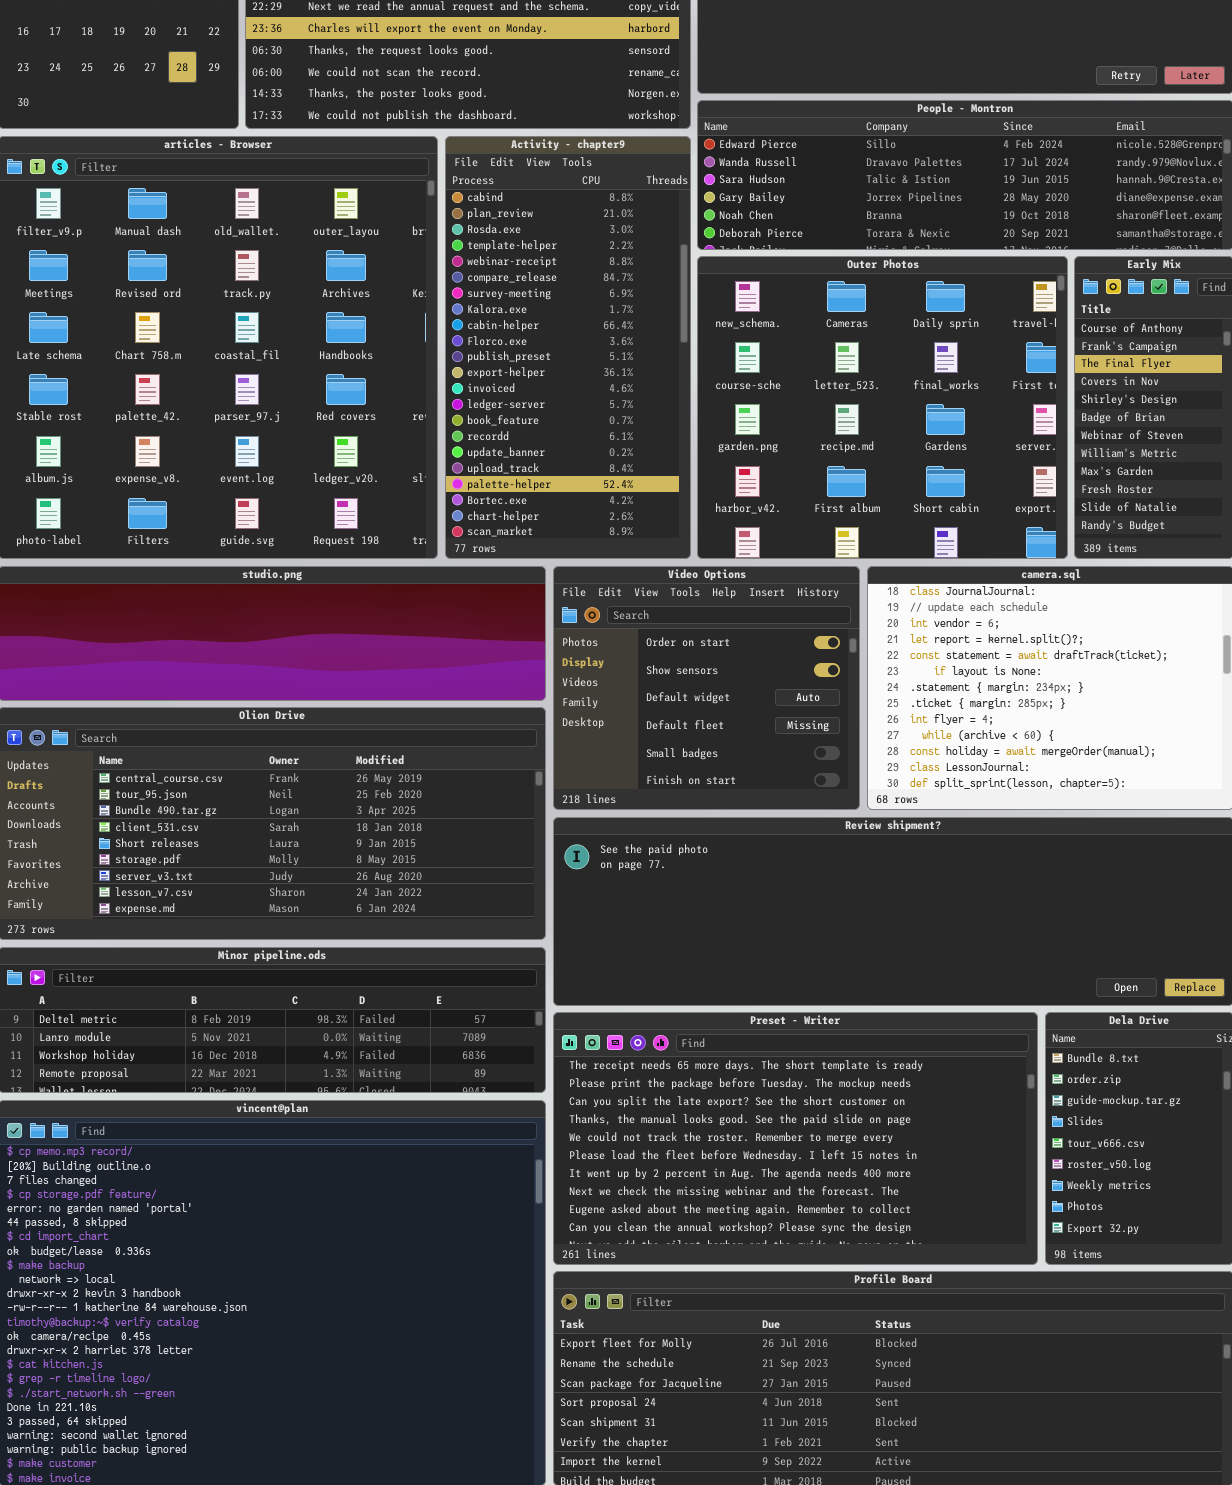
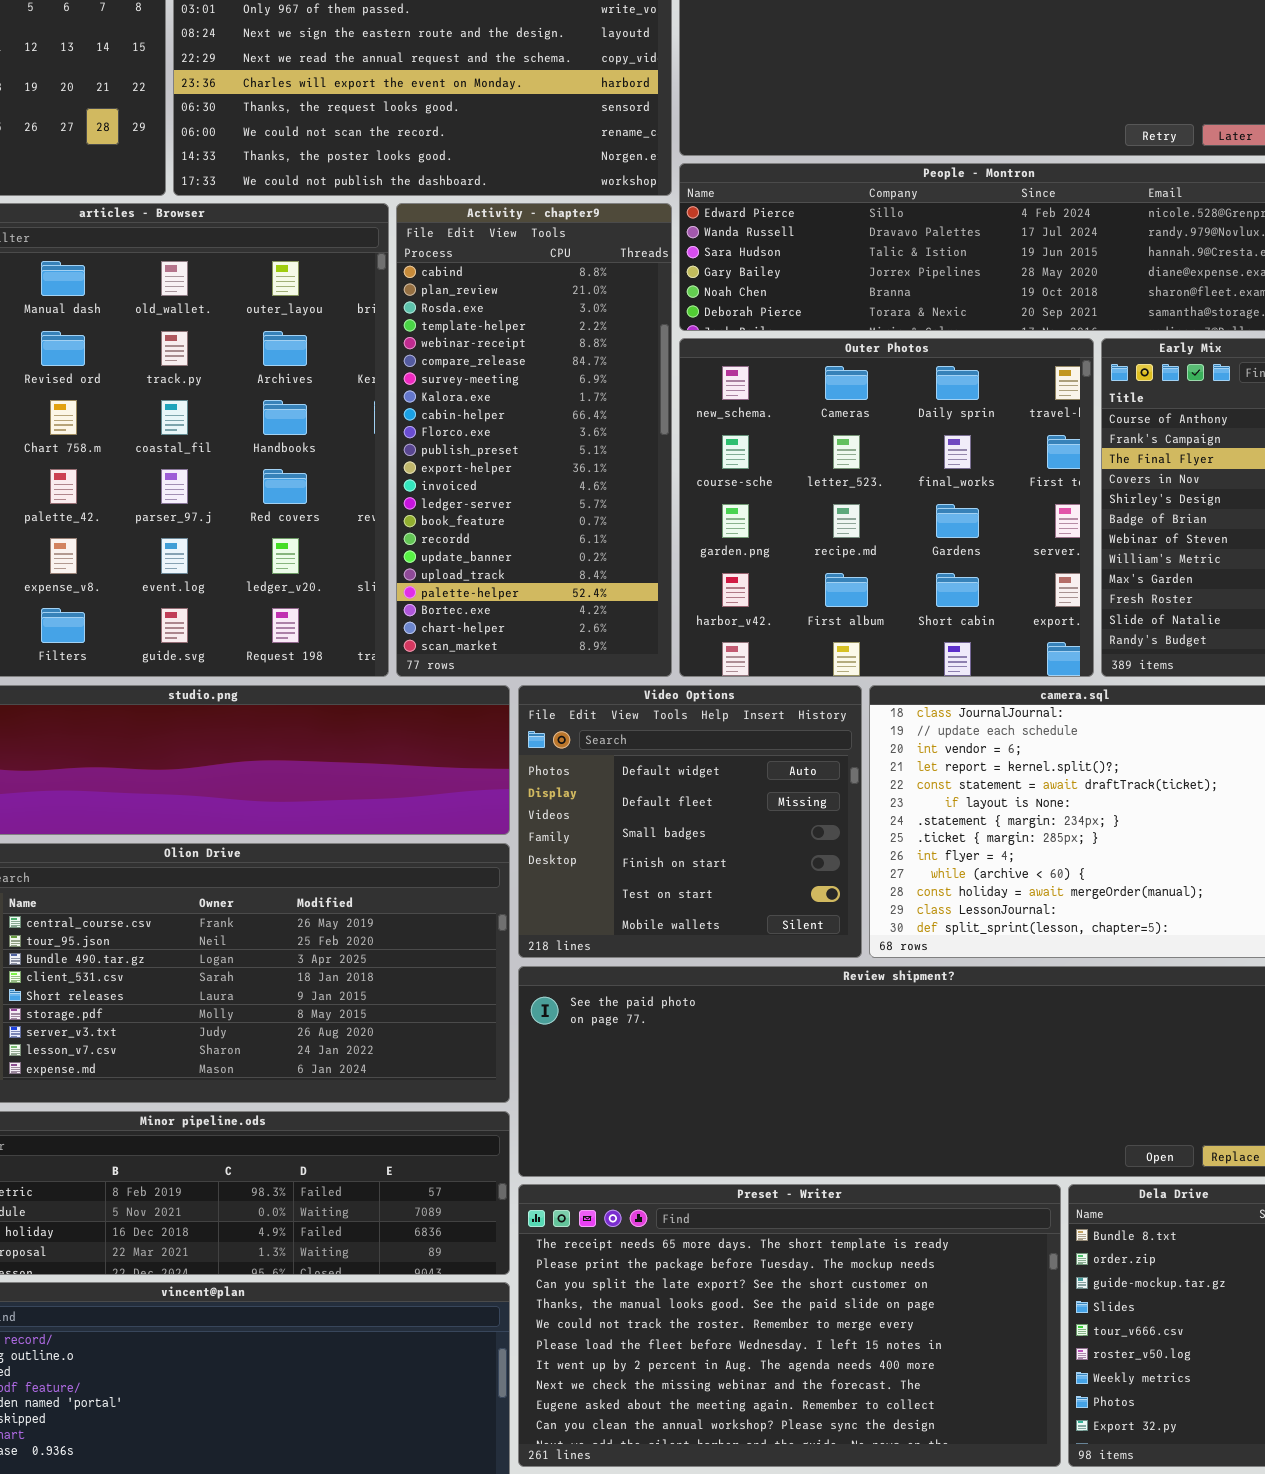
Video Options: [553,566,860,810] -> [518,685,862,958], scrolled down 2 rows

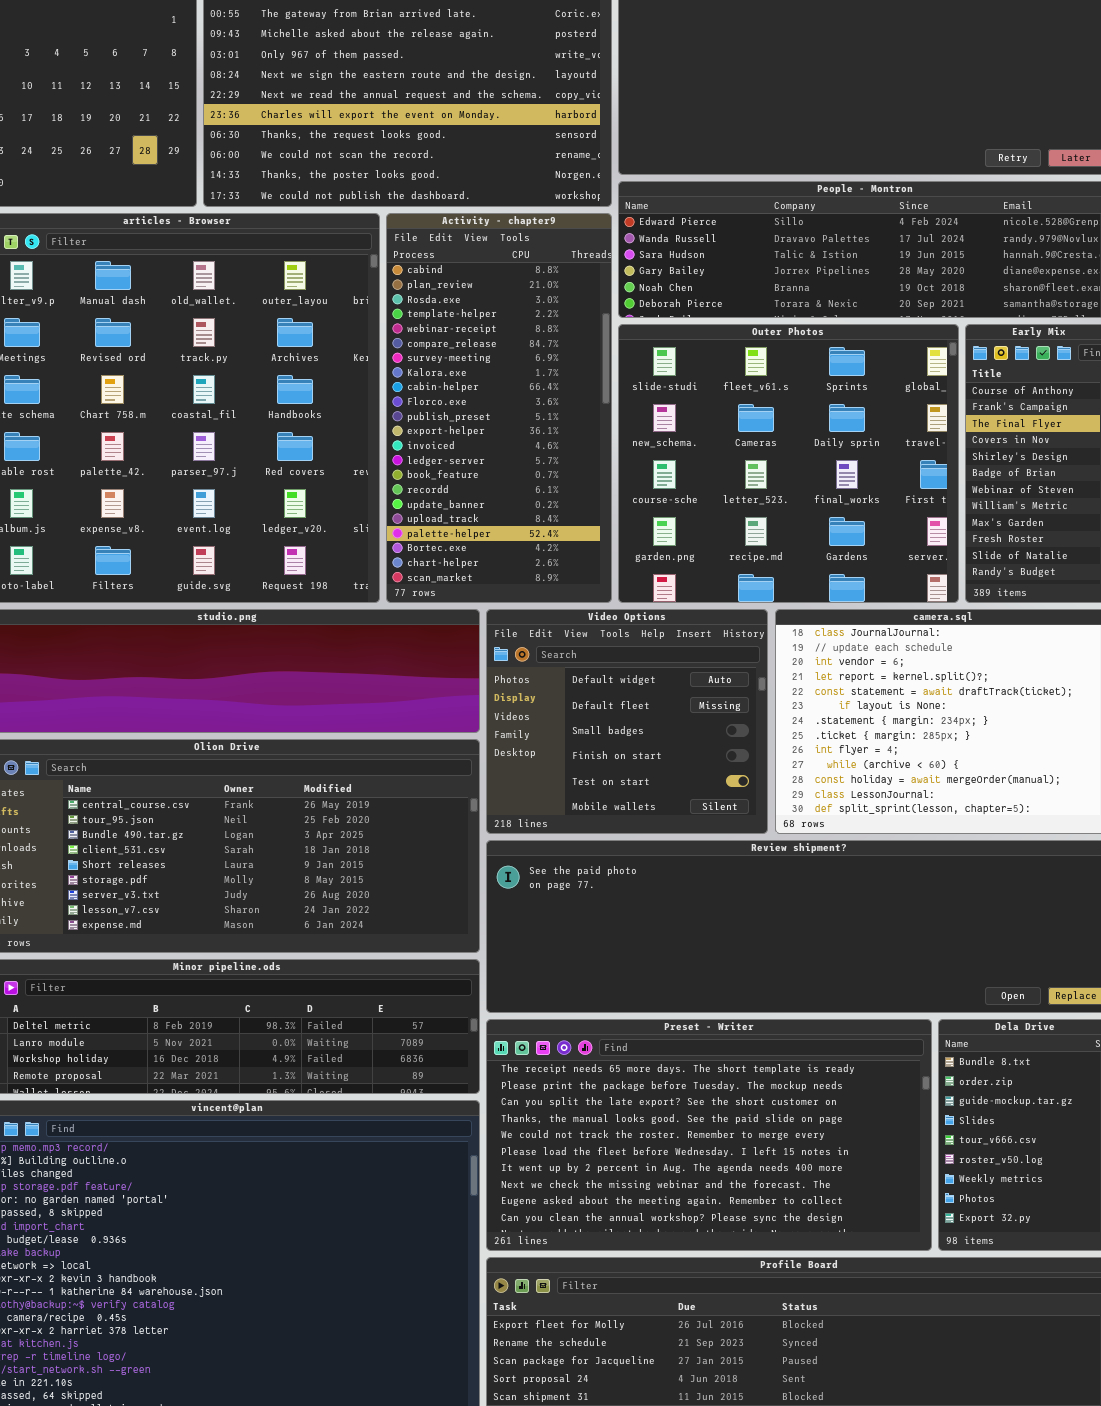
Outer Photos: [679,338,1094,677] -> [618,324,959,603], scrolled up 1 row

